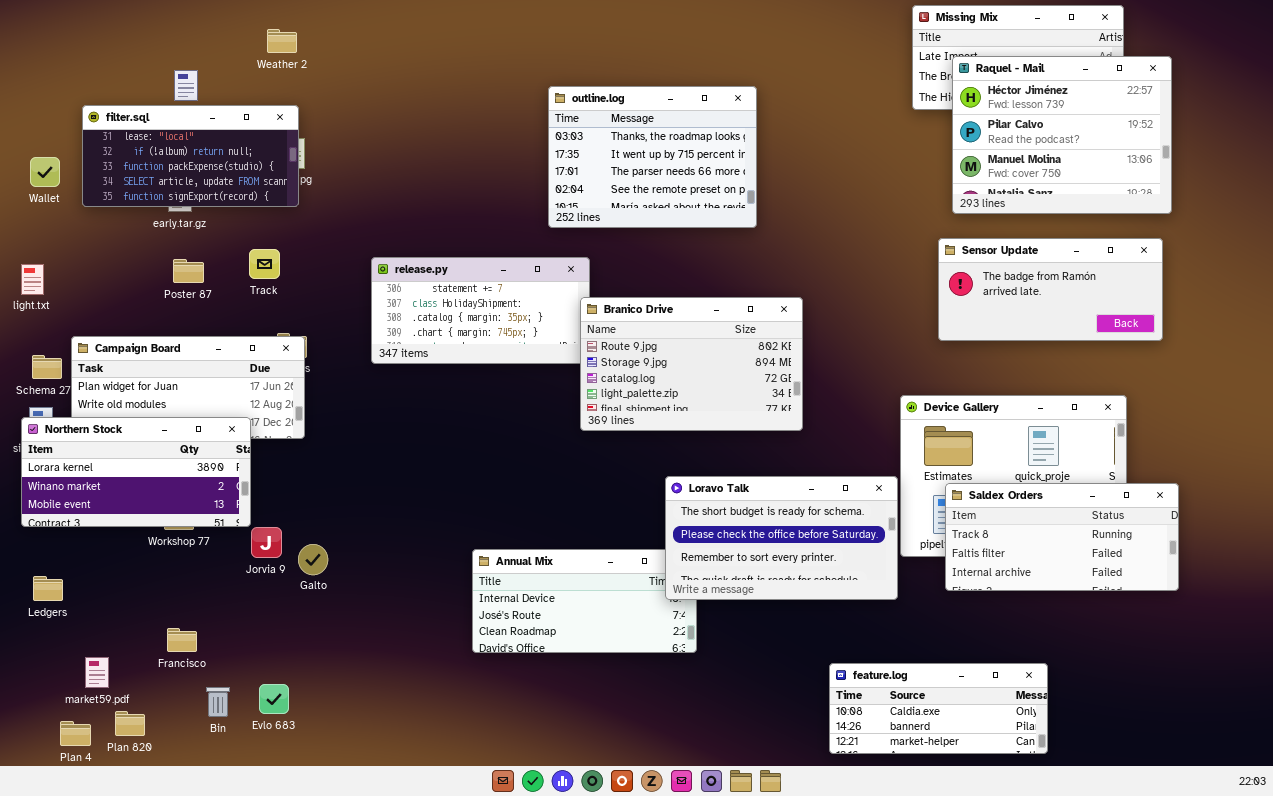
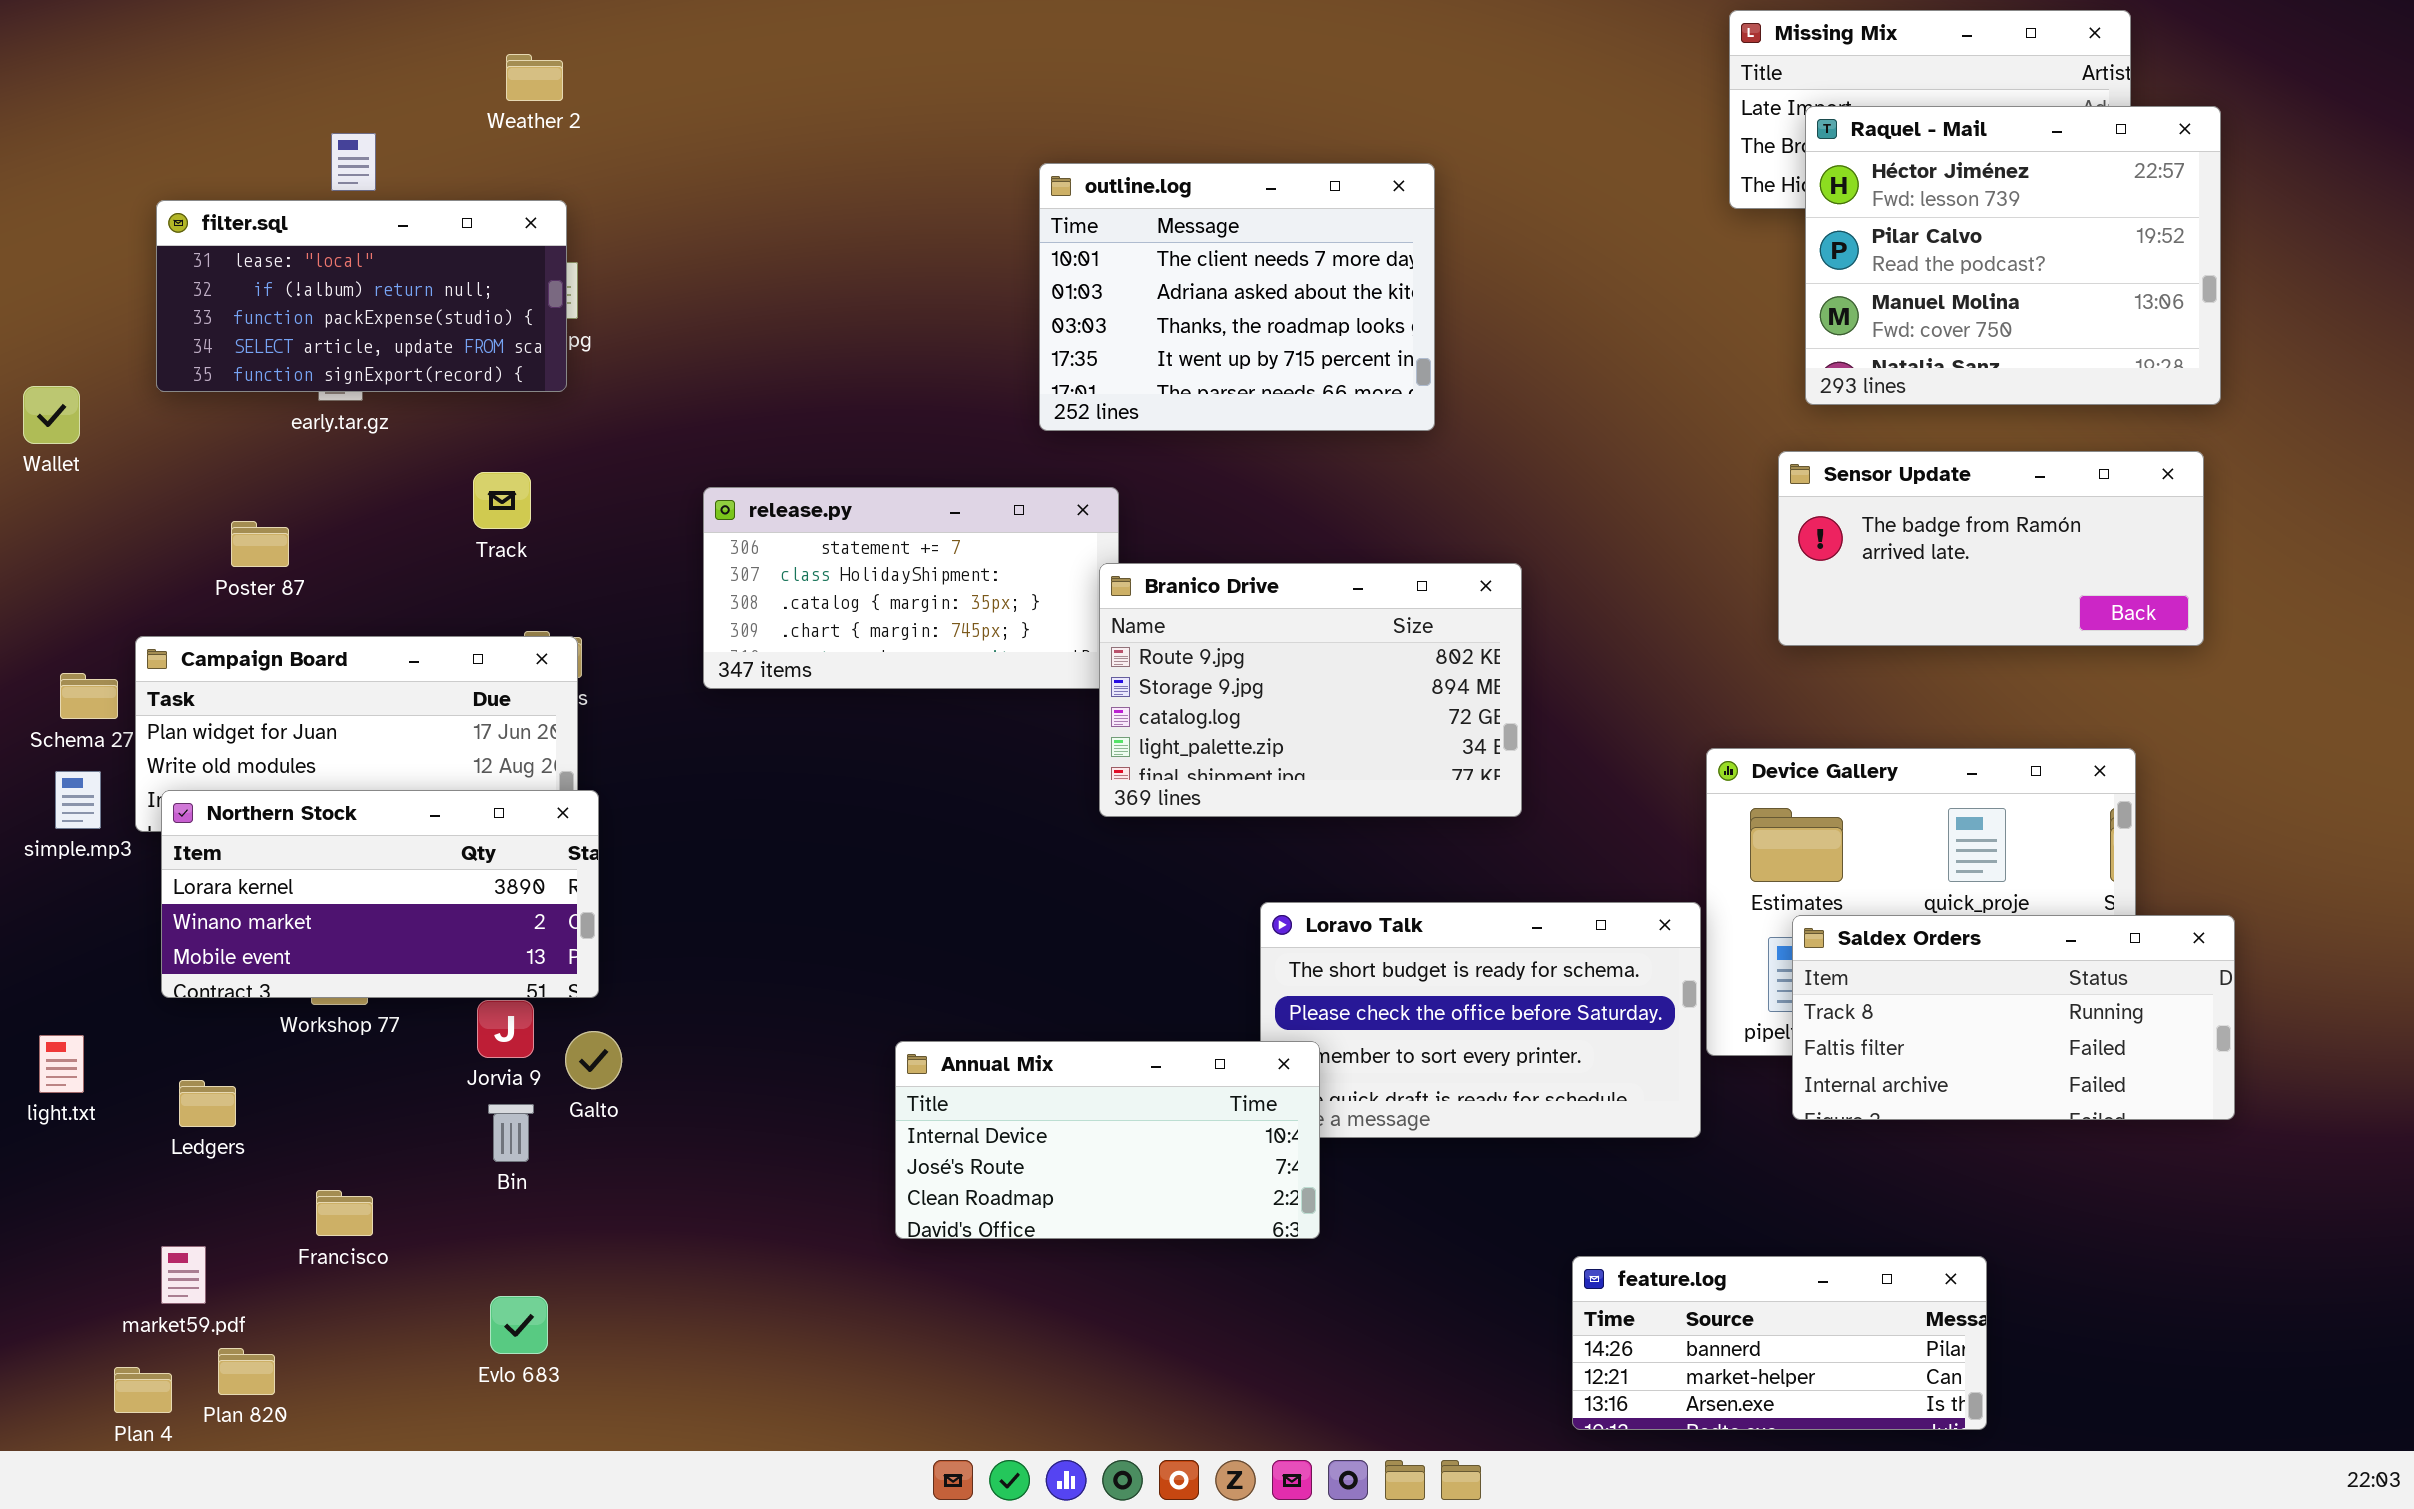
outline.log: [548,86,757,228] -> [1039,163,1435,431], scrolled up 2 rows
Wallet: [30,157,60,187] -> [23,386,80,444], moved
Poster 87: [173,259,204,283] -> [231,521,289,567], moved
light.txt: [21,264,44,295] -> [39,1035,84,1093], moved
Northern Stock: [21,417,251,527] -> [161,790,599,998], moved
Annual Mix: [472,549,697,653] -> [895,1041,1320,1239], raised
Ledgers: [33,576,63,601] -> [179,1080,236,1127], moved
feature.log: [829,663,1048,754] -> [1572,1256,1987,1430], scrolled down 1 row
Bin: [206,687,230,717] -> [488,1104,534,1162], moved

